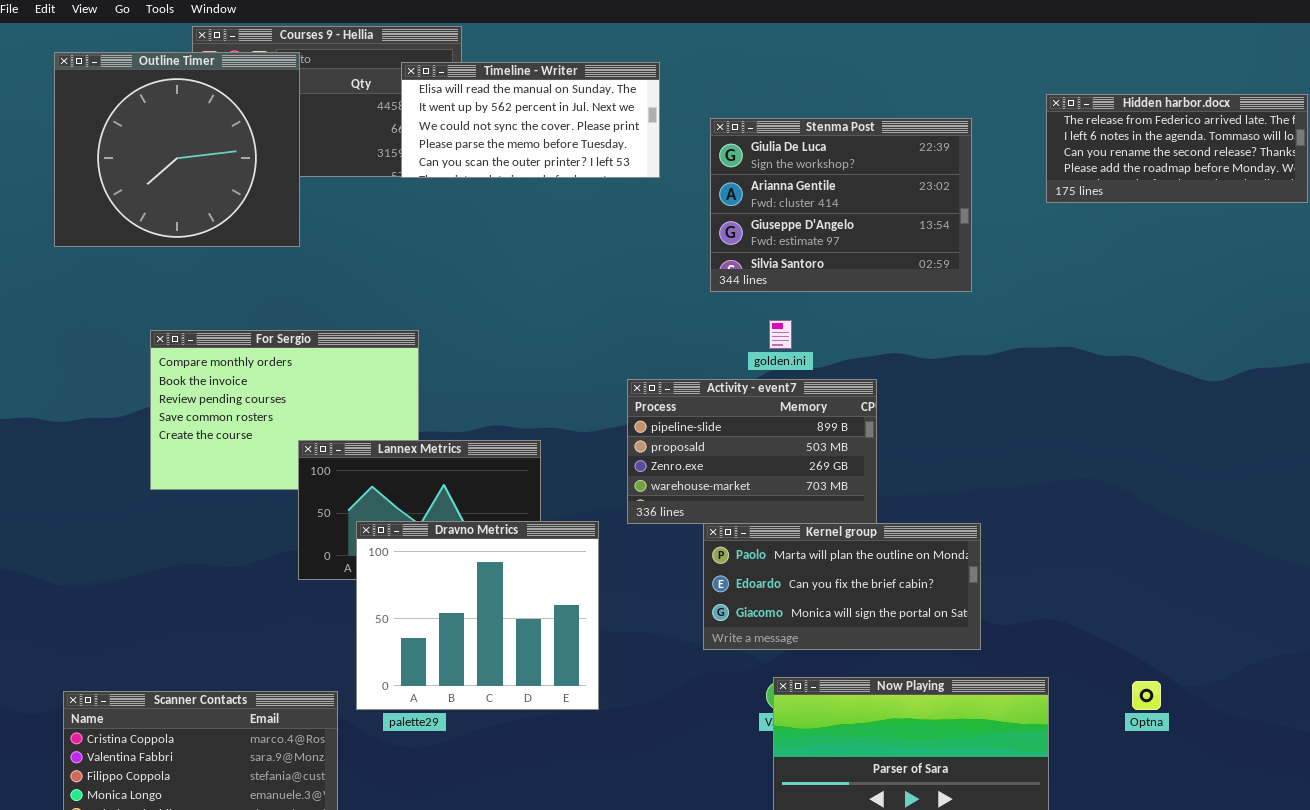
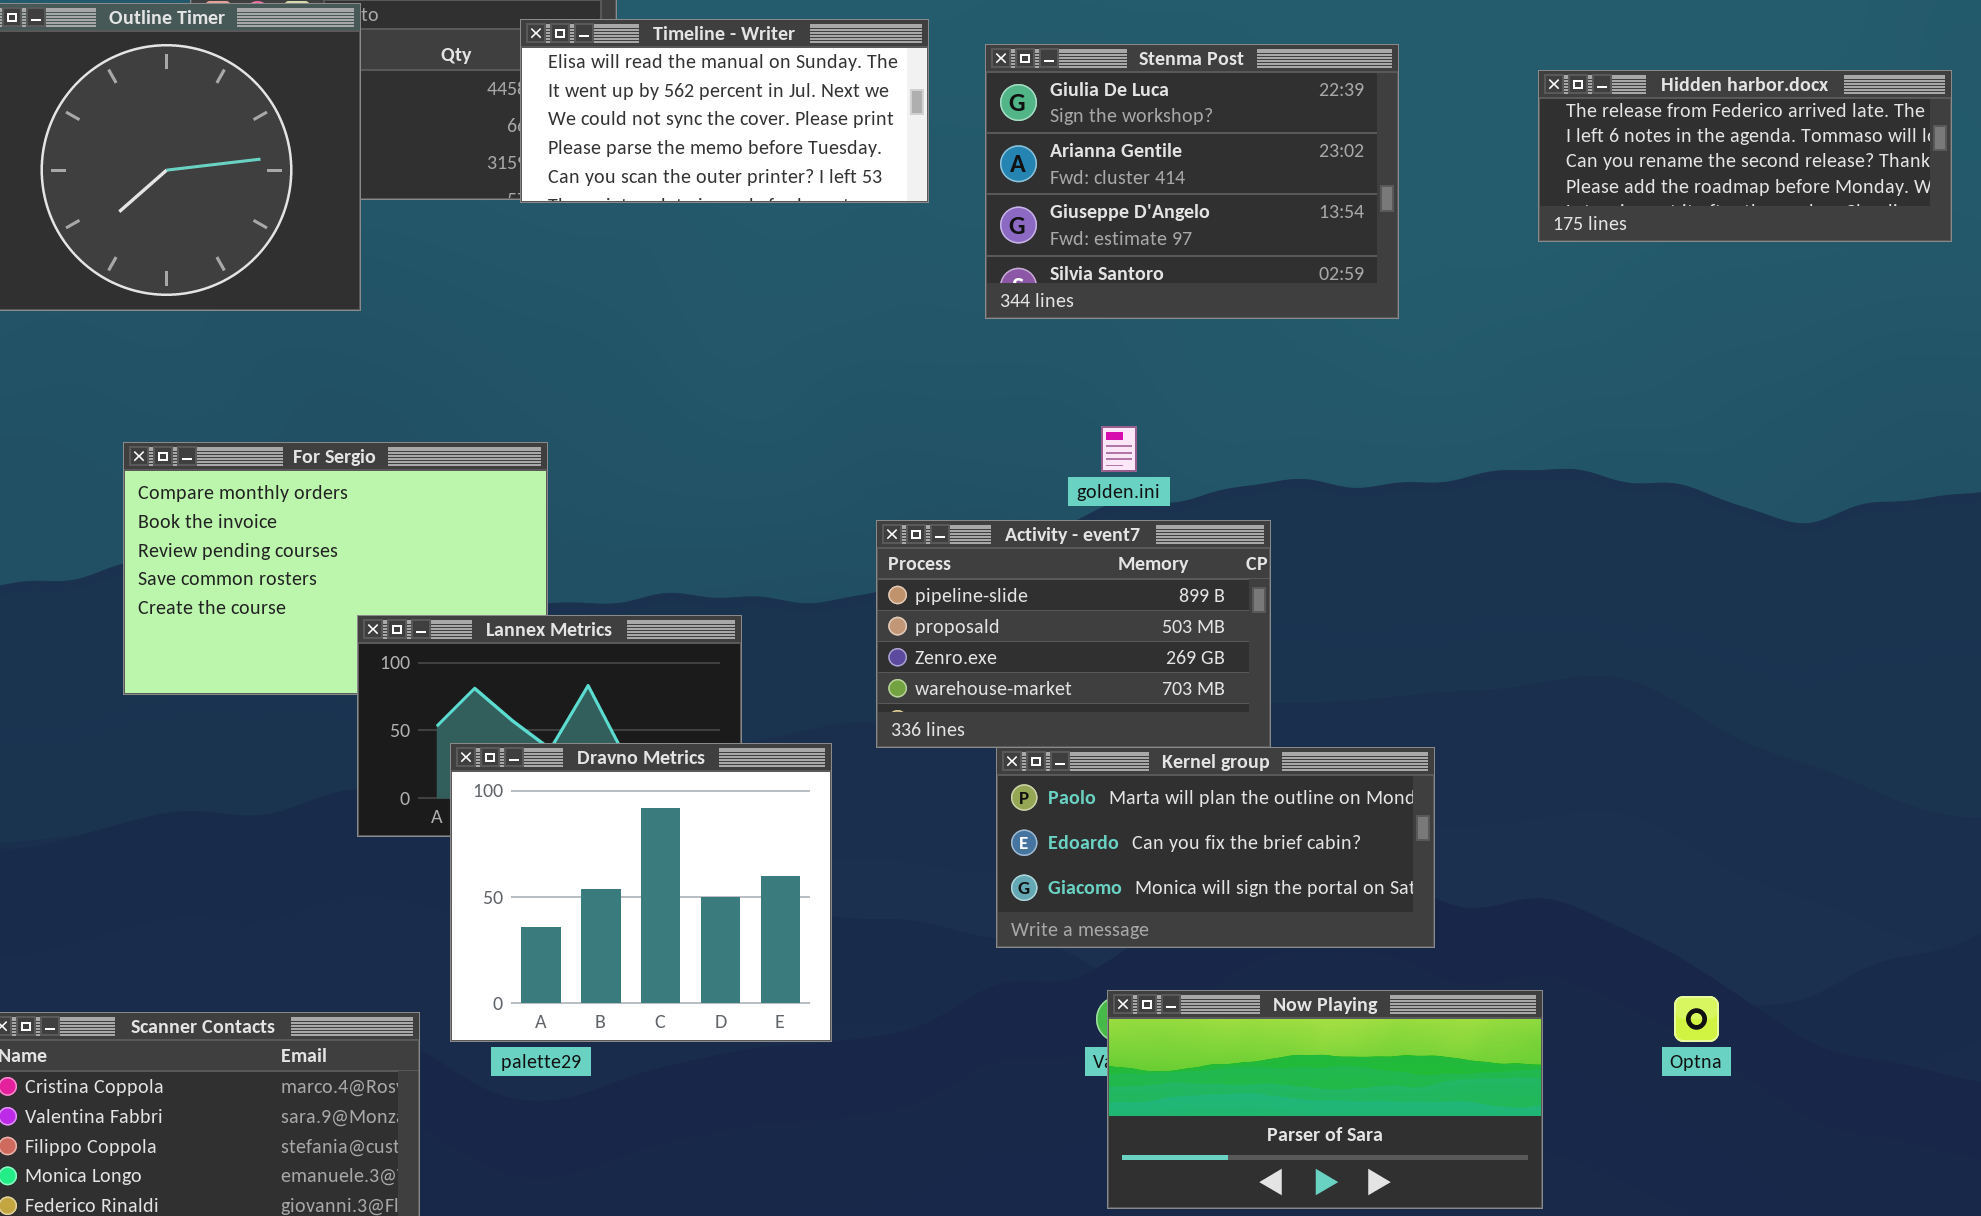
Stenma Post: [710,118,972,292] -> [985,44,1399,319], moved

